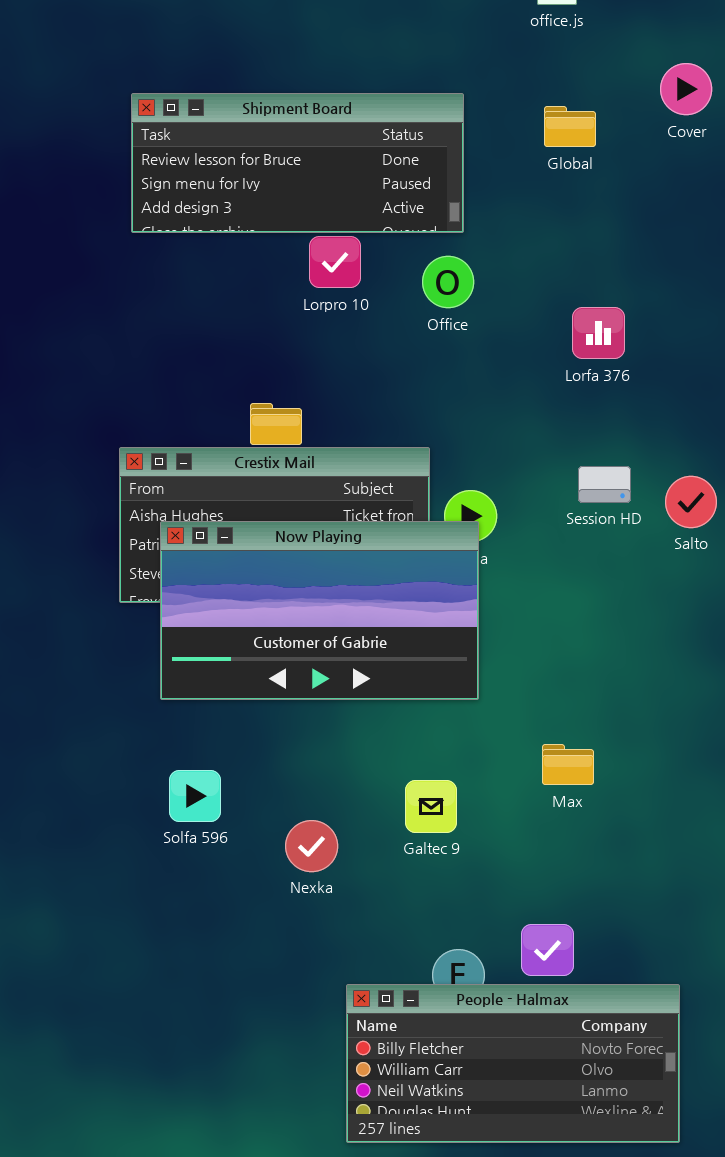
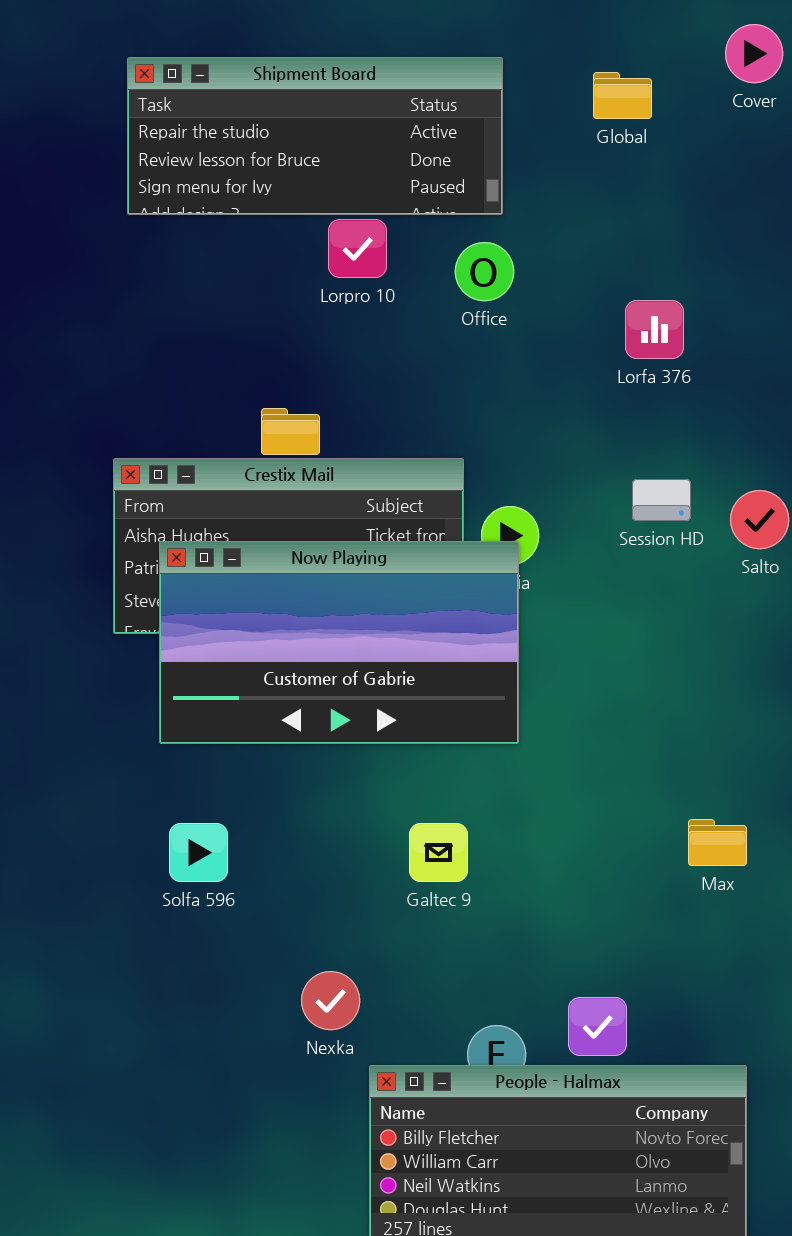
Shipment Board: [131,93,464,233] -> [127,57,503,215], scrolled up 1 row
Max: [542,744,594,785] -> [688,819,747,866], moved
Galtec 9: [405,780,457,833] -> [409,823,468,882], moved
Nexka: [285,820,338,872] -> [301,971,360,1030], moved

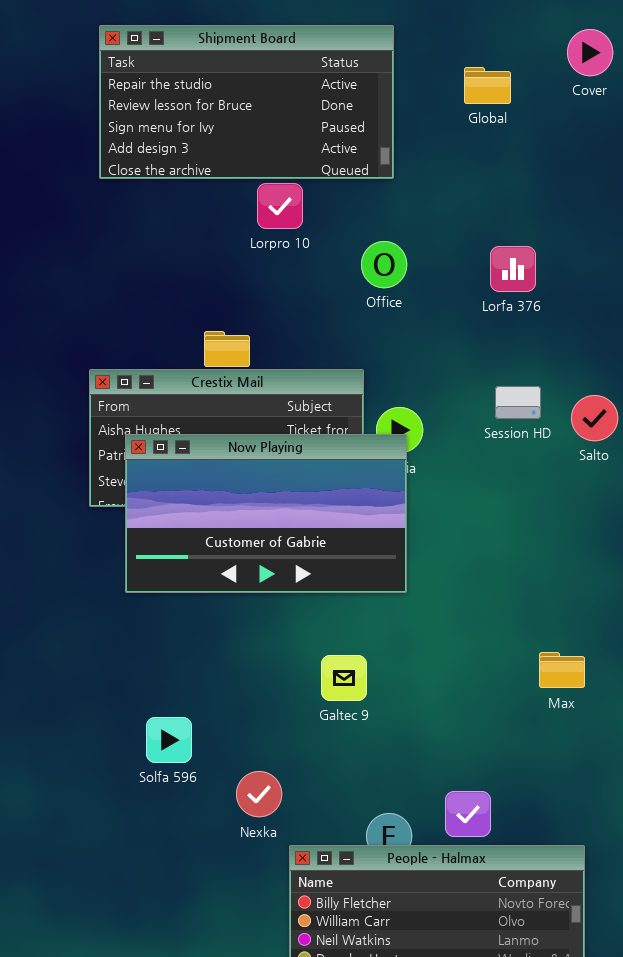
Shipment Board: [127,57,503,215] -> [99,25,394,179], resized
Office: [455,242,514,301] -> [361,241,407,288], moved
Solfa 596: [169,823,228,882] -> [146,717,192,763], moved

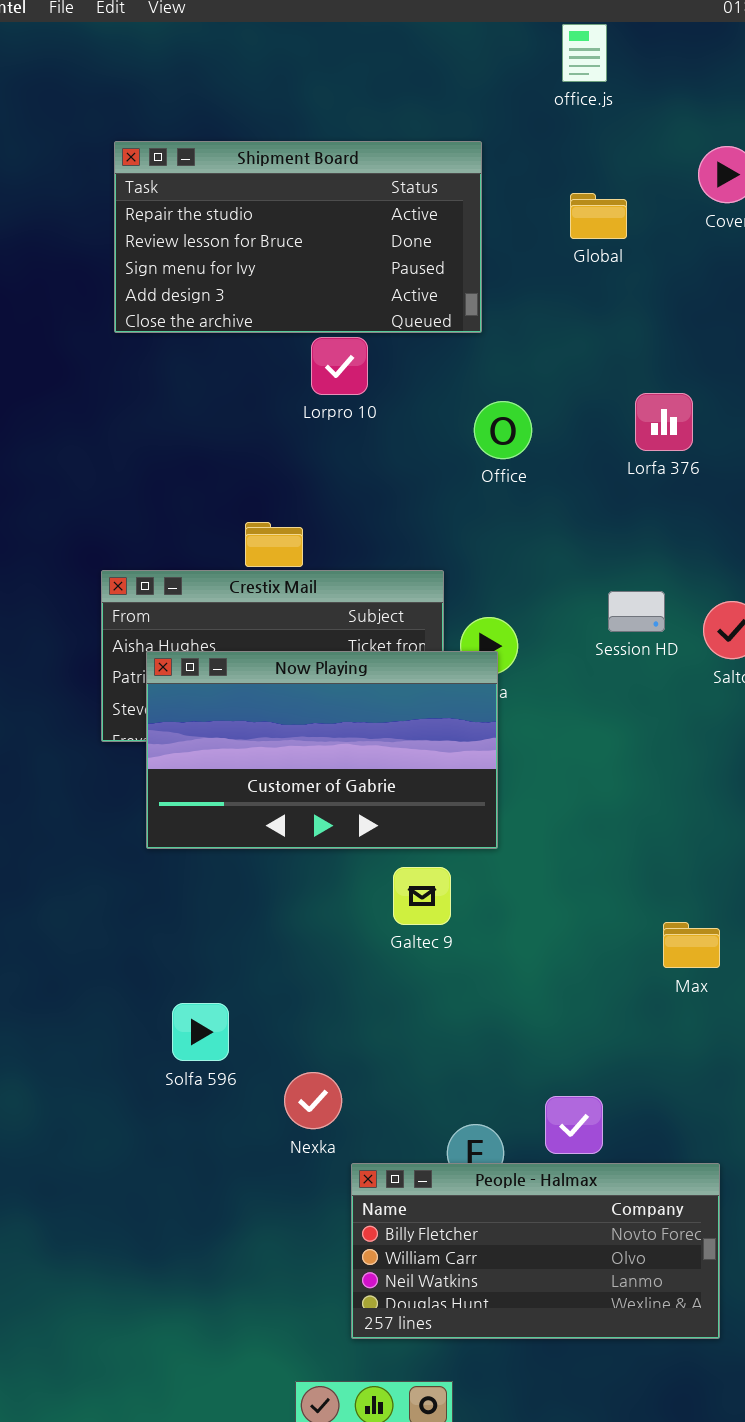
Office: [361,241,407,288] -> [474,401,532,459], moved
Lorfa 376: [490,246,536,292] -> [635,393,693,451], moved
Galtec 9: [321,655,367,701] -> [393,867,451,925], moved

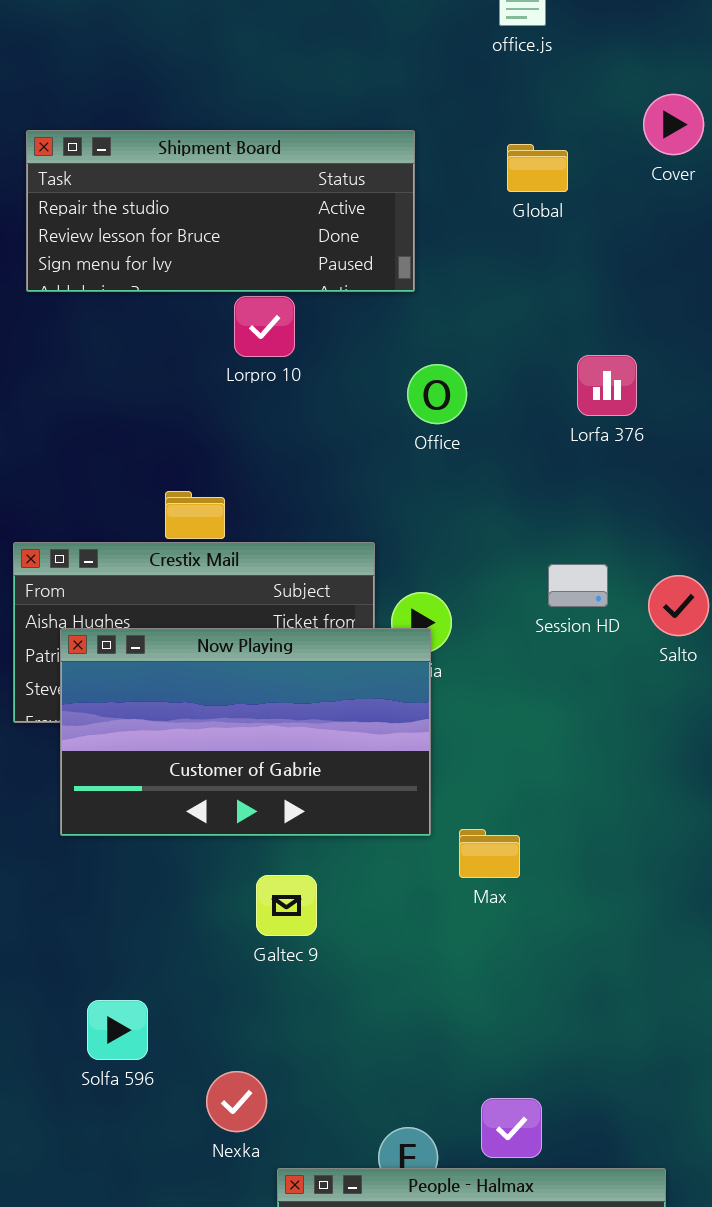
Shipment Board: [114,141,482,333] -> [26,130,415,292], resized
Galtec 9: [393,867,451,925] -> [256,875,317,936], moved
Max: [663,922,720,968] -> [459,829,520,878], moved

